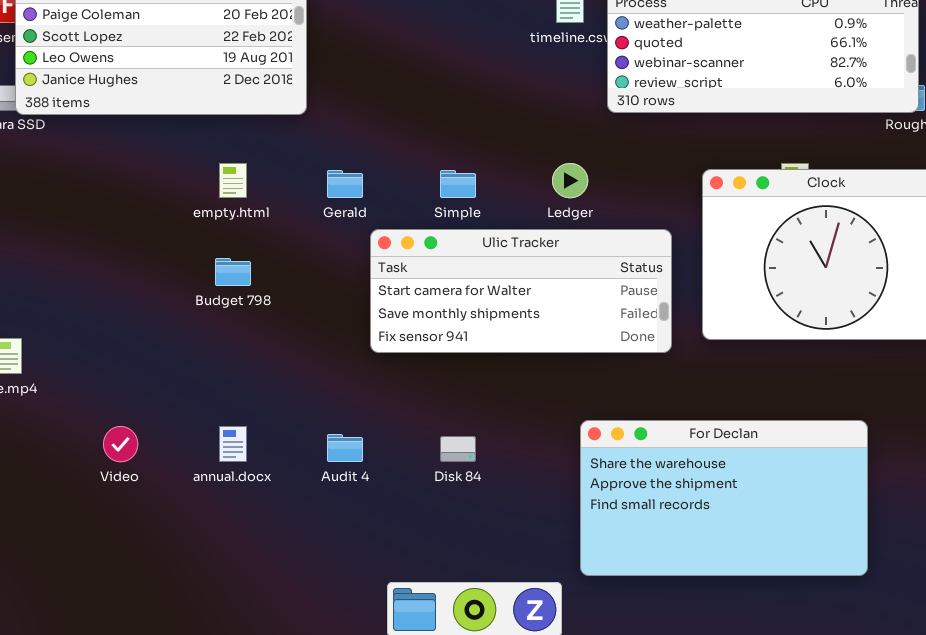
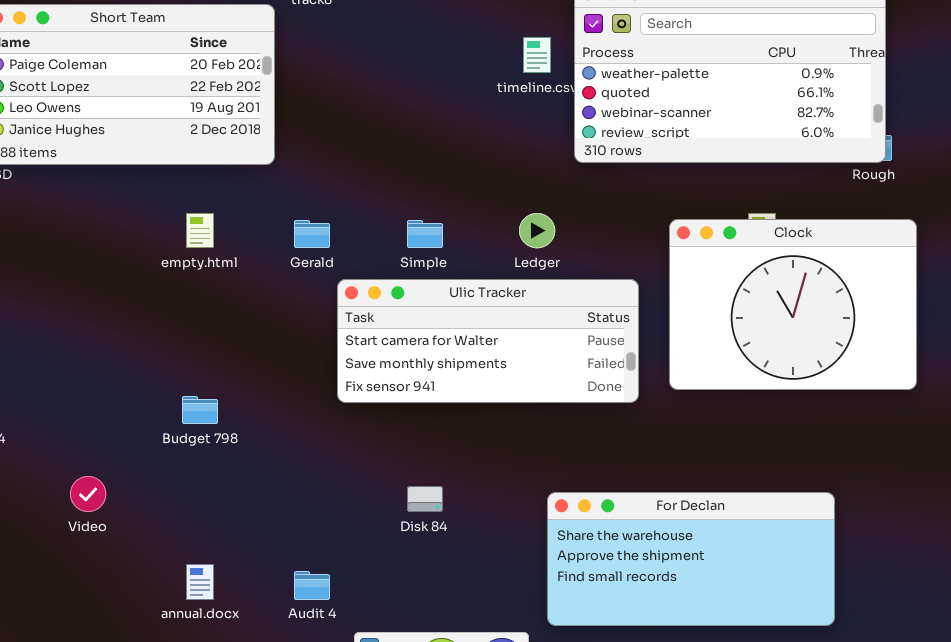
Budget 798: [215,258,251,286] -> [182,396,218,424], moved
For Declan: [580,420,868,576] -> [547,492,835,626], resized
annual.docx: [219,426,247,462] -> [186,564,214,600], moved
Audit 4: [327,434,363,462] -> [294,571,330,600], moved

